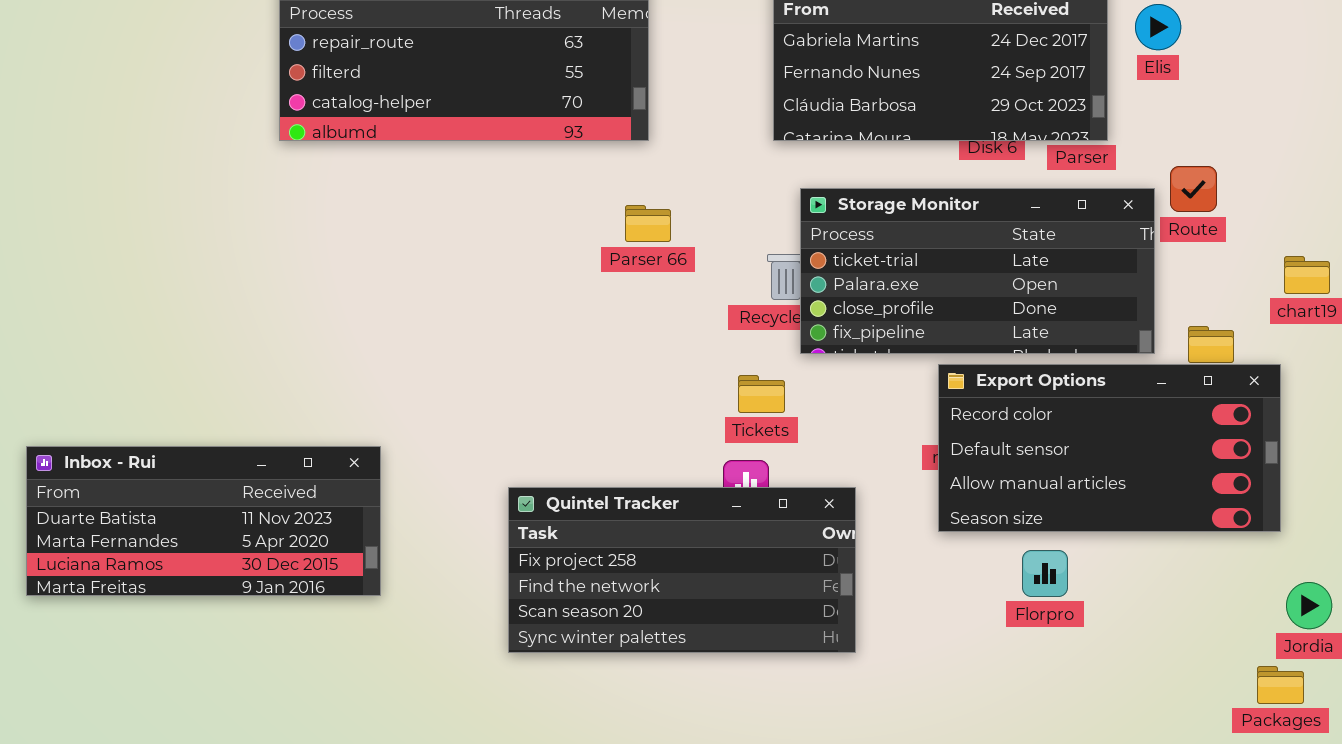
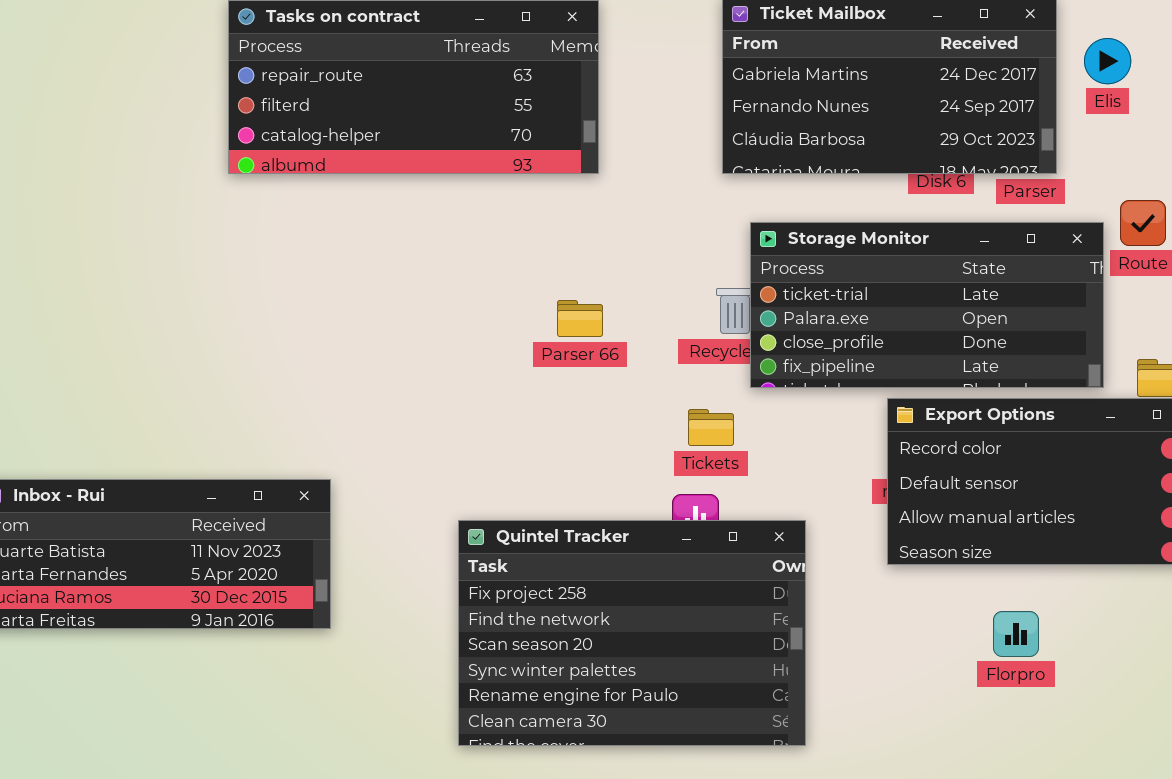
Parser 66: [625,205,671,242] -> [557,300,603,337], moved
Quintel Tracker: [508,487,856,653] -> [458,520,806,746], resized
Florpro: [1022,550,1068,597] -> [993,611,1039,657], moved

